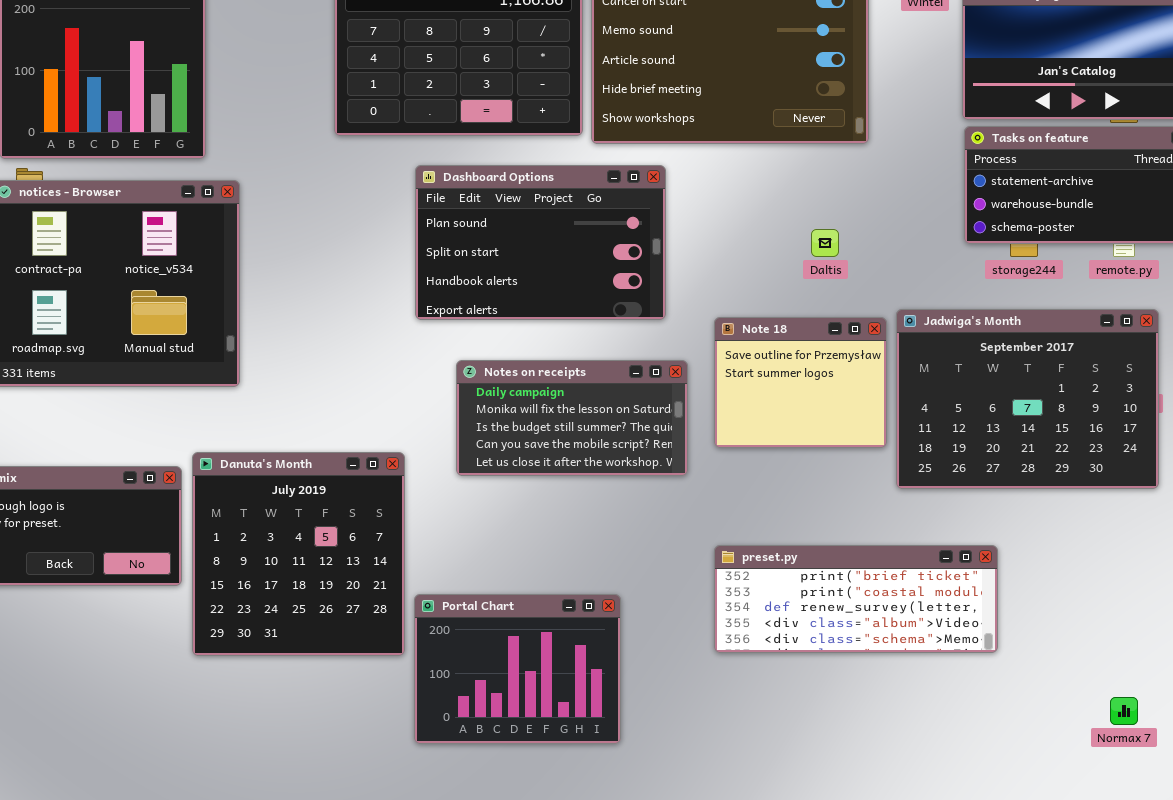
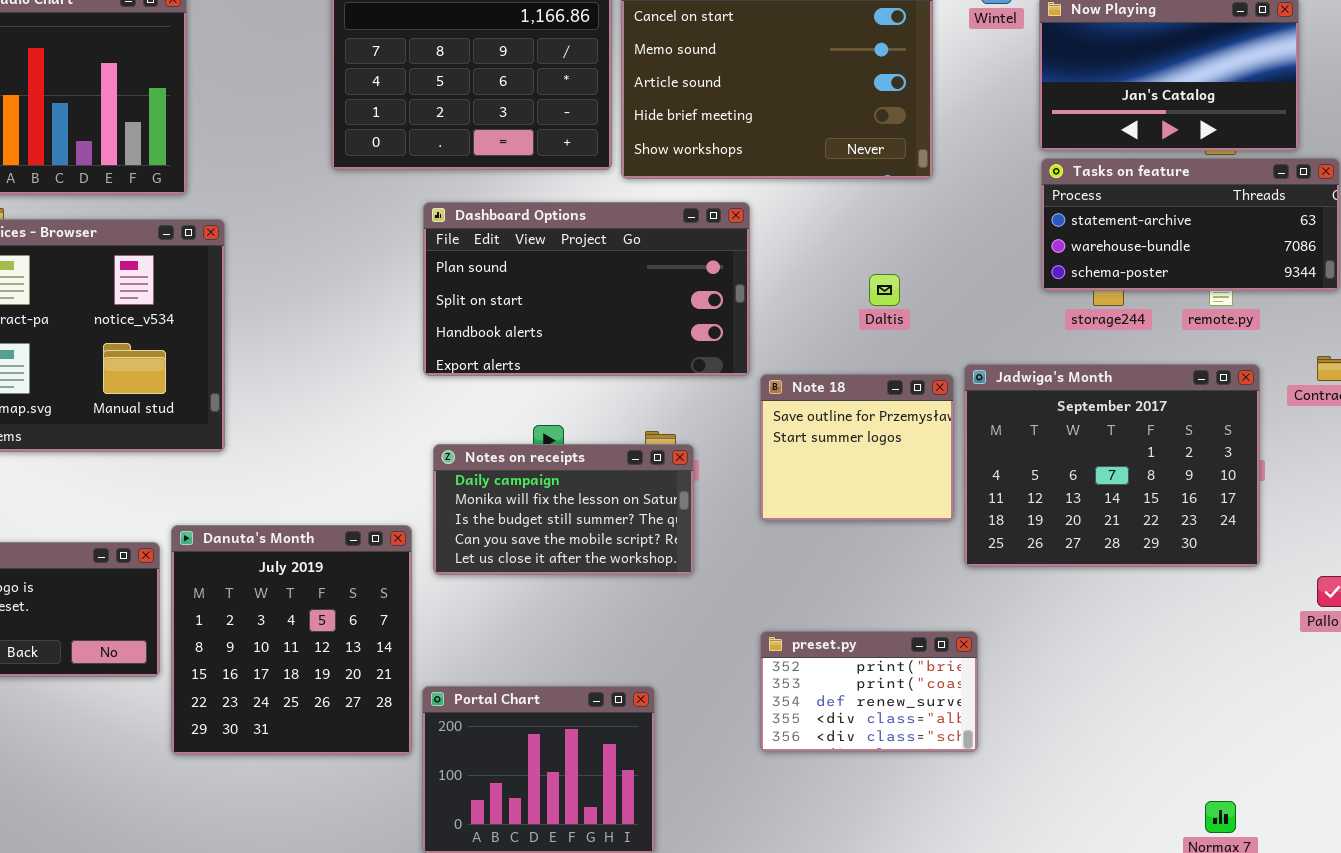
Dashboard Options: [415,165,666,320] -> [423,202,750,376], resized
Notes on receipts: [456,360,688,476] -> [433,444,694,575], moved
preset.py: [714,545,998,653] -> [760,631,978,752], resized

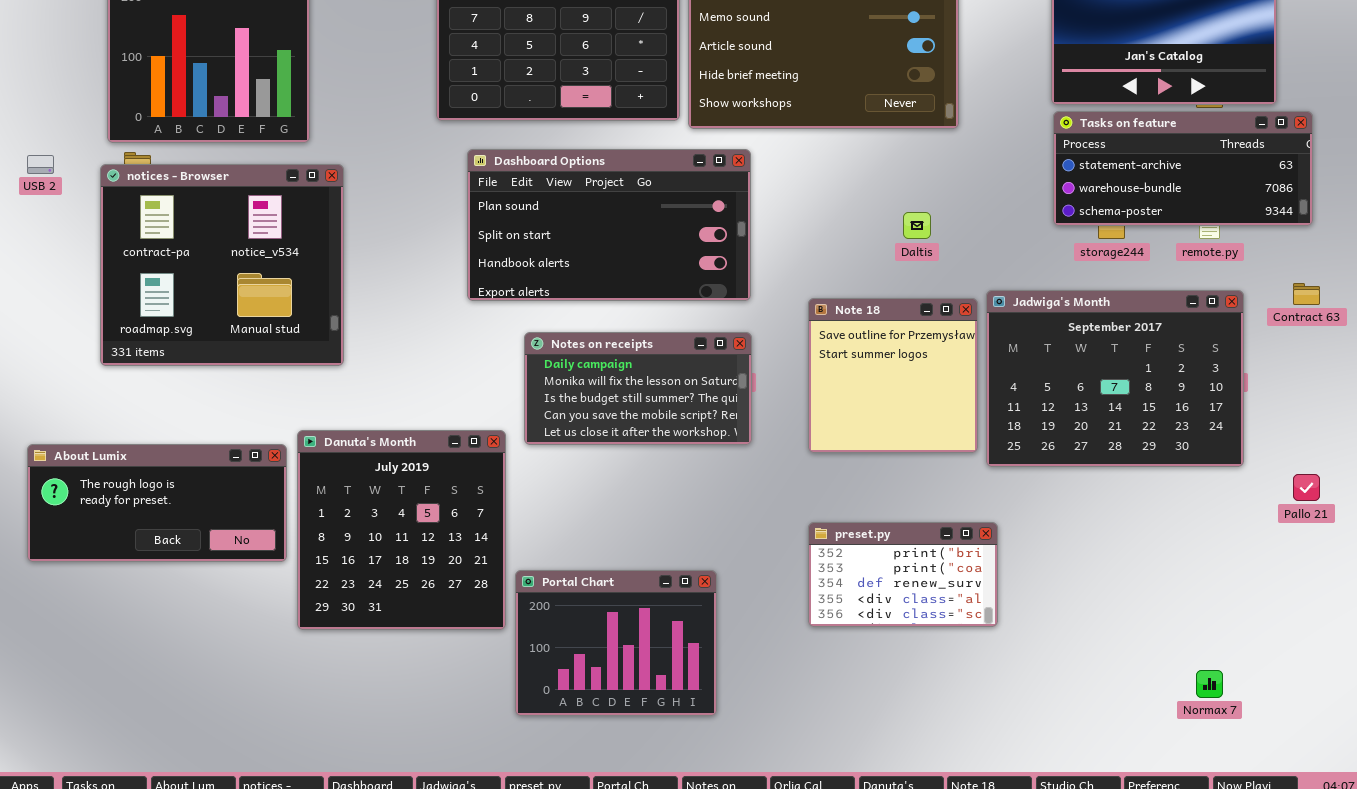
Dashboard Options: [423,202,750,376] -> [467,149,751,301], moved
Note 18: [760,374,954,521] -> [808,298,978,453], resized
Notes on receipts: [433,444,694,575] -> [524,332,752,445], moved

